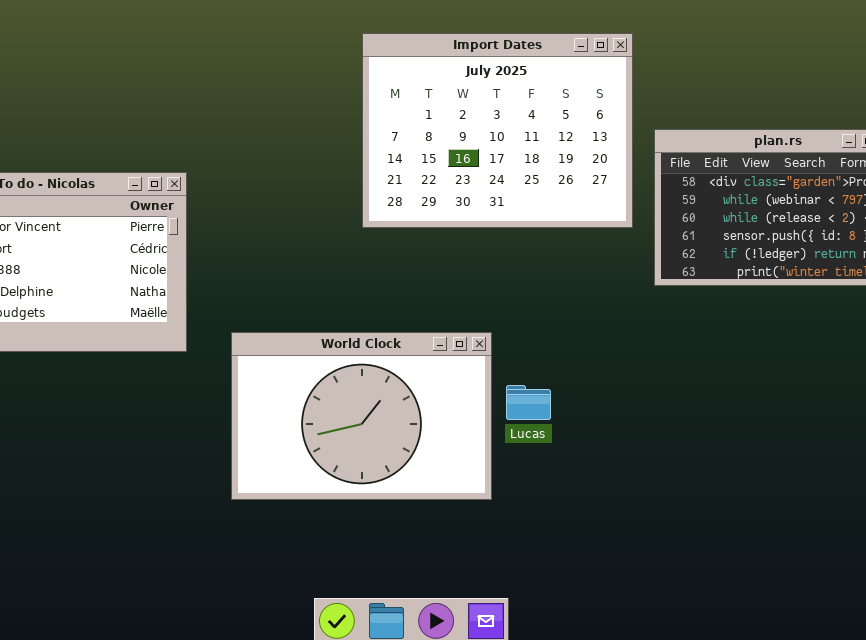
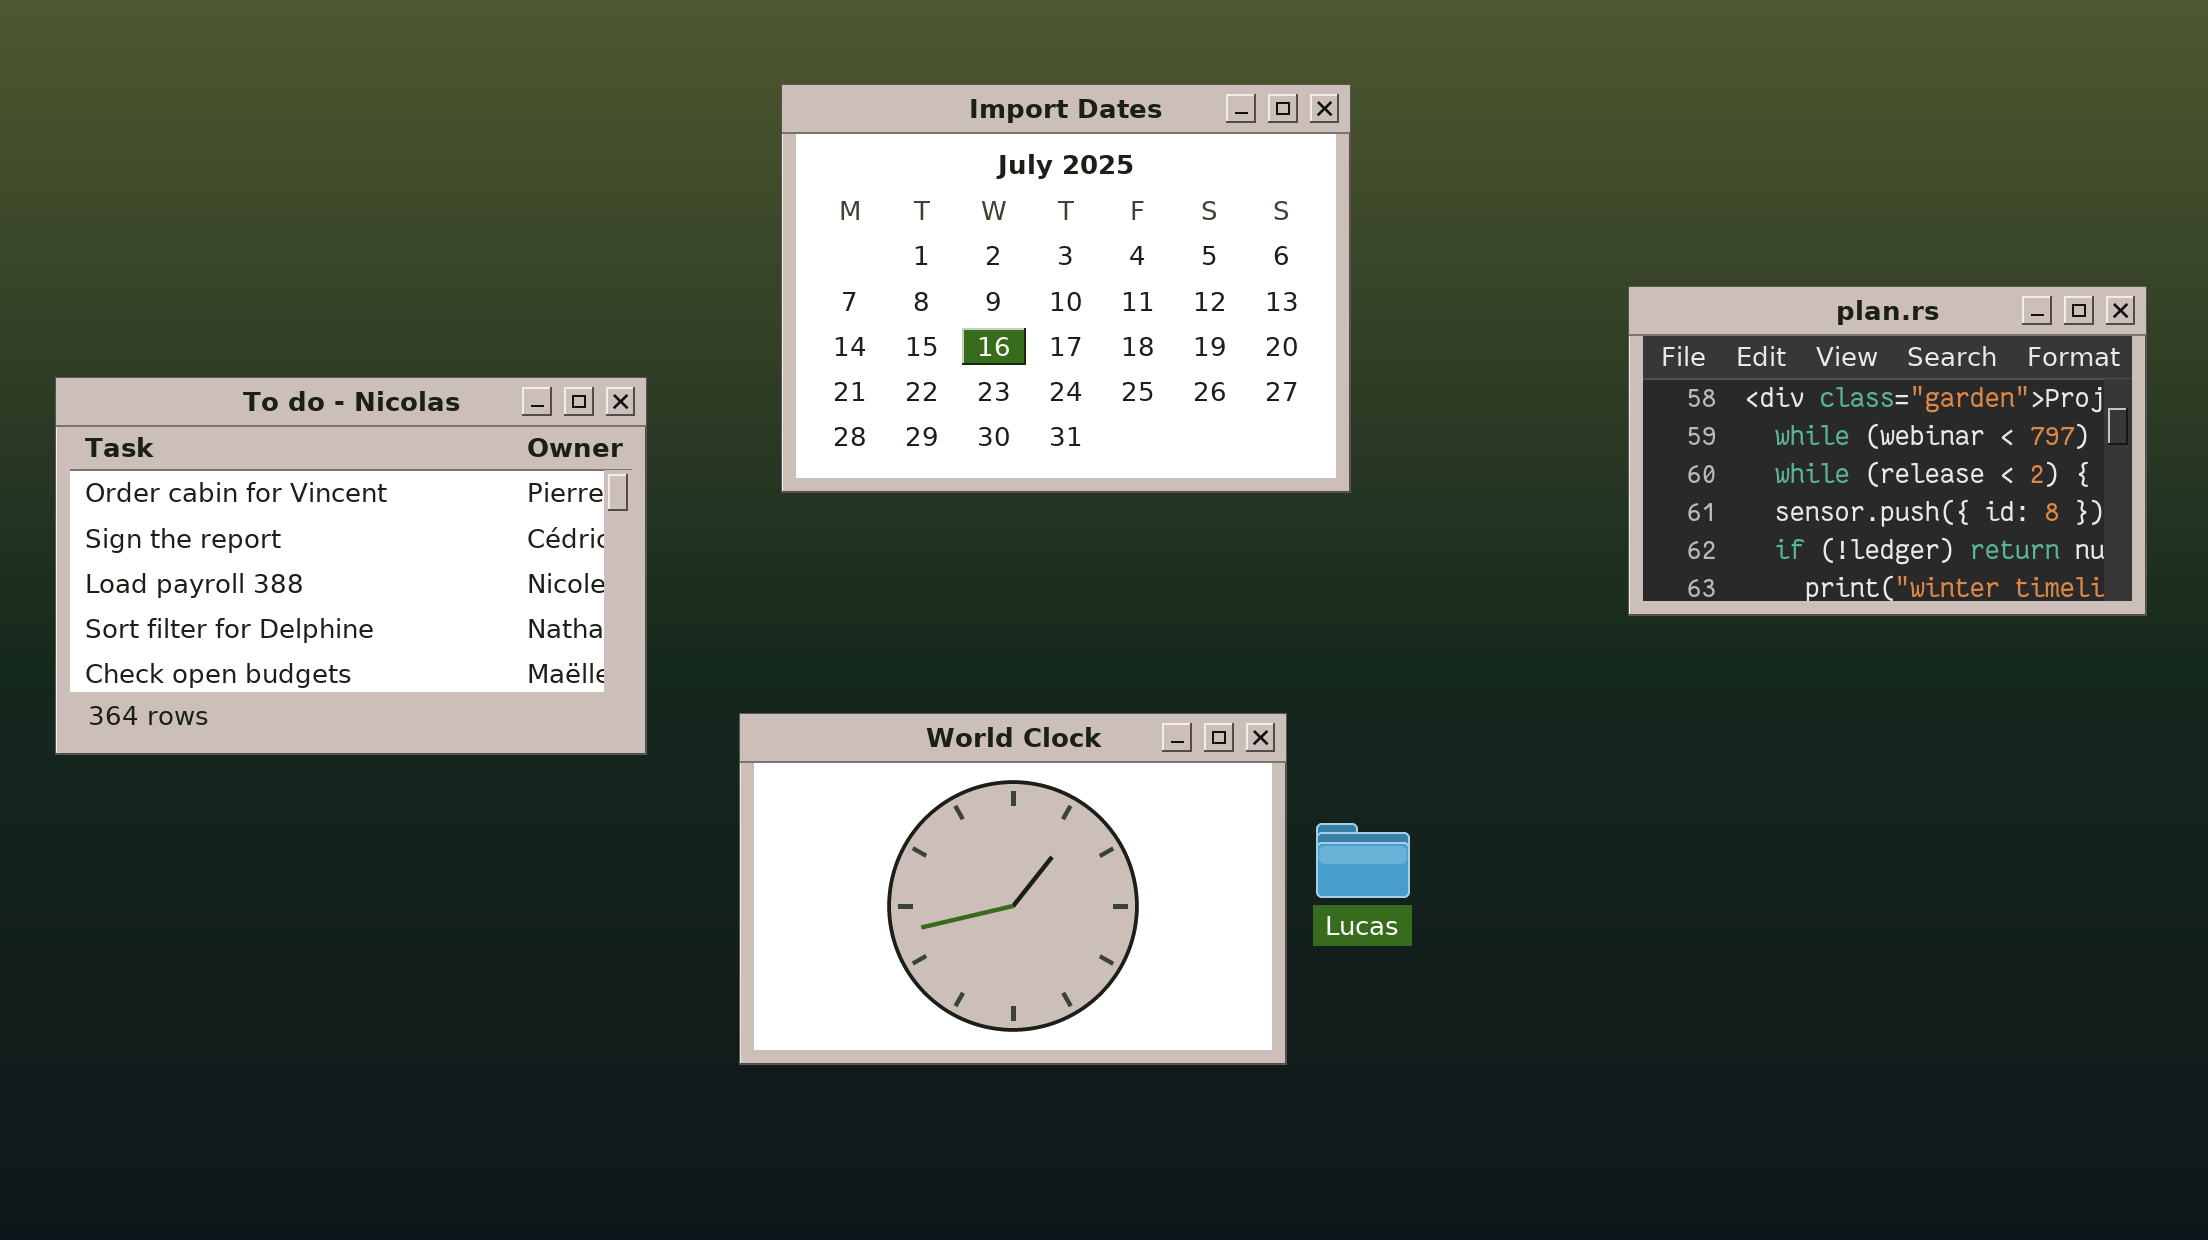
Import Dates: [362,33,633,228] -> [781,84,1351,493], moved

